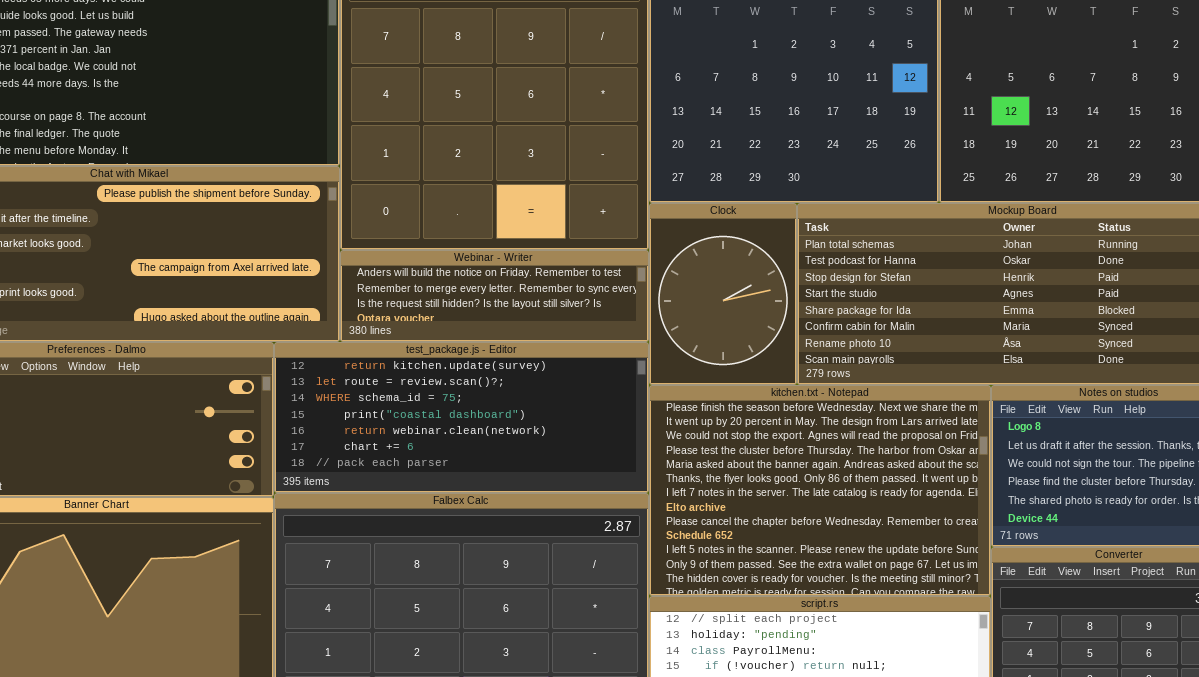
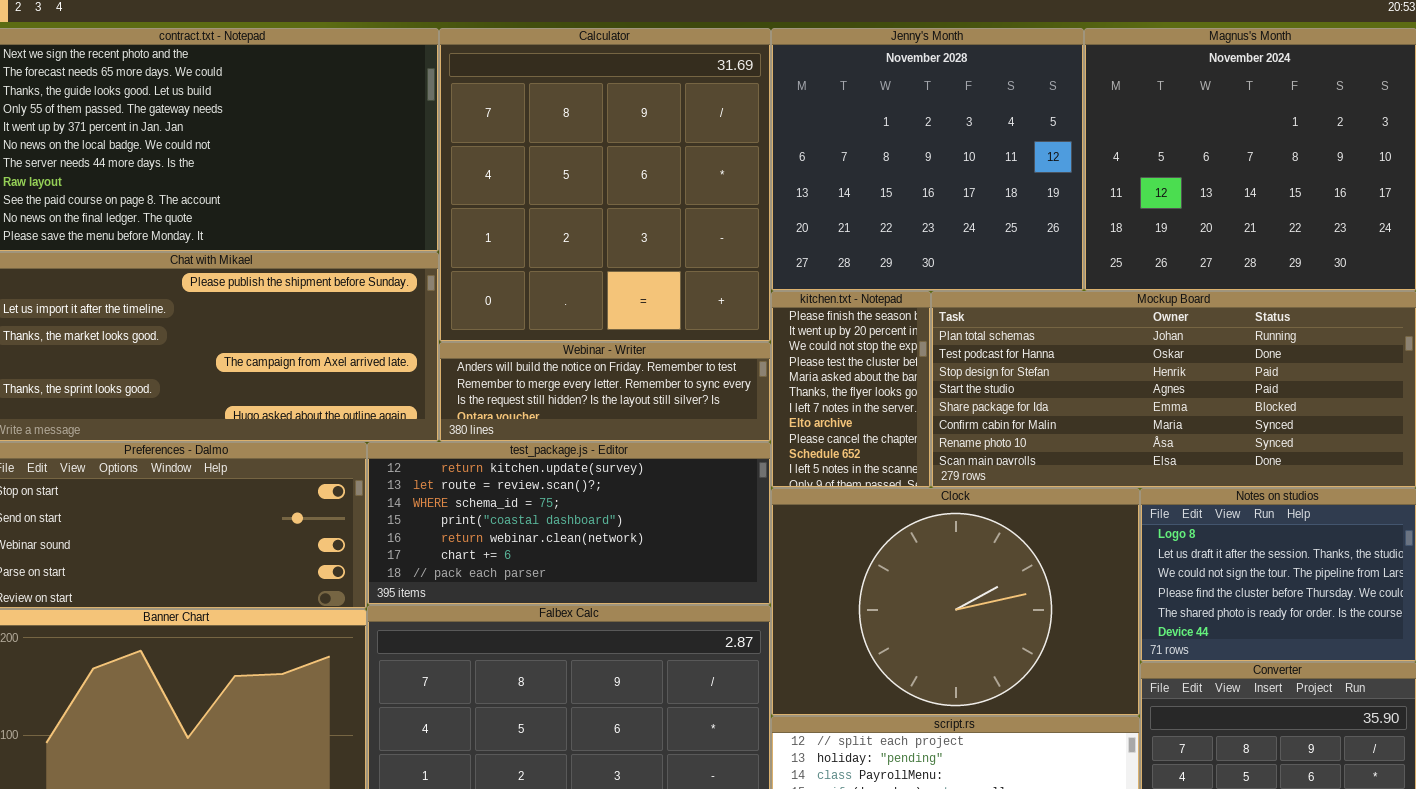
Clock: [649,203,797,385] -> [771,488,1140,716], moved, resized
kitchen.txt - Notepad: [649,385,991,596] -> [771,291,931,488], moved, resized

